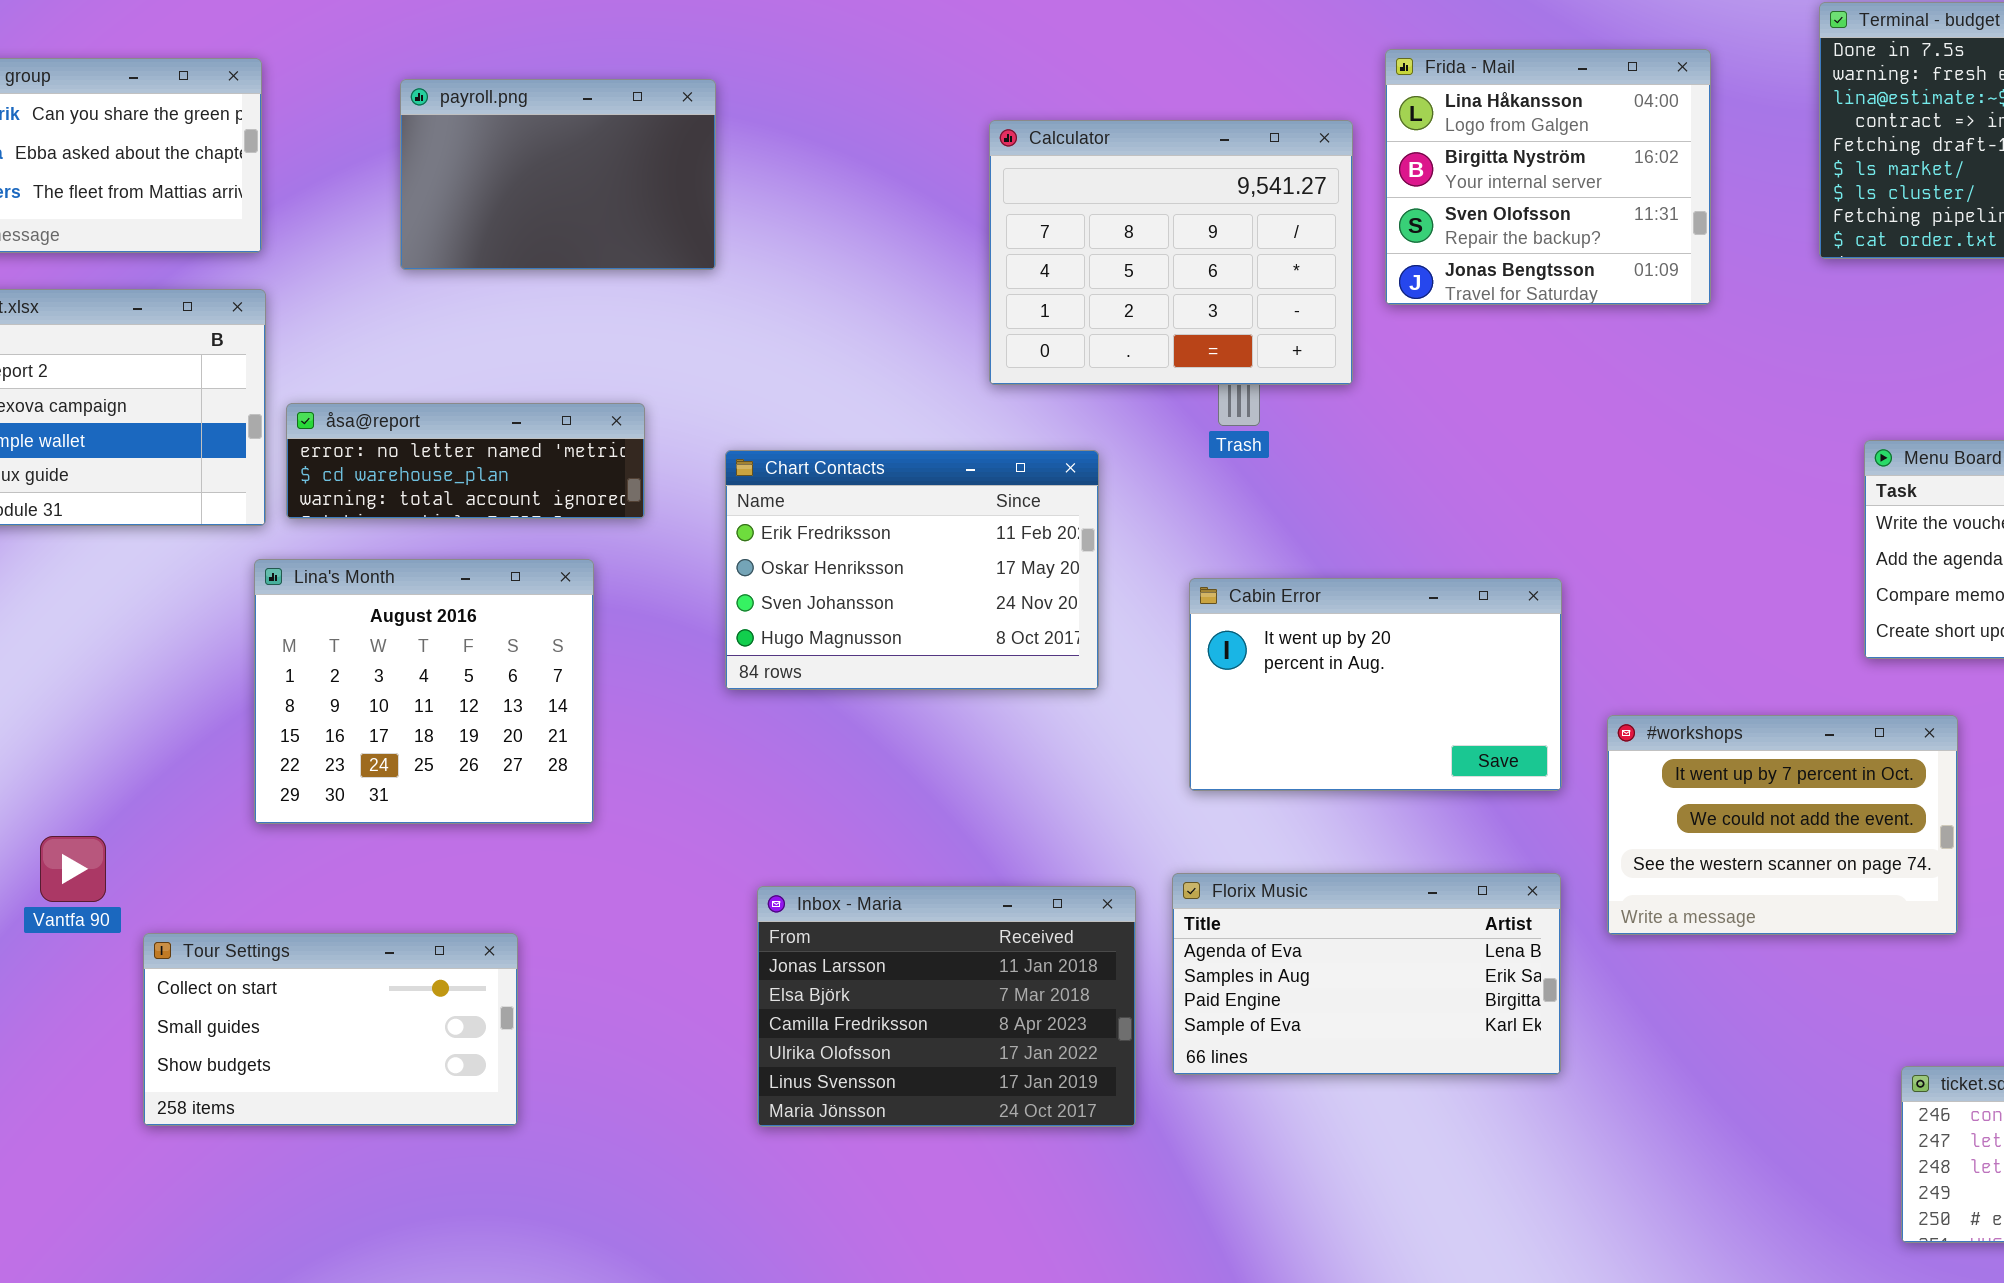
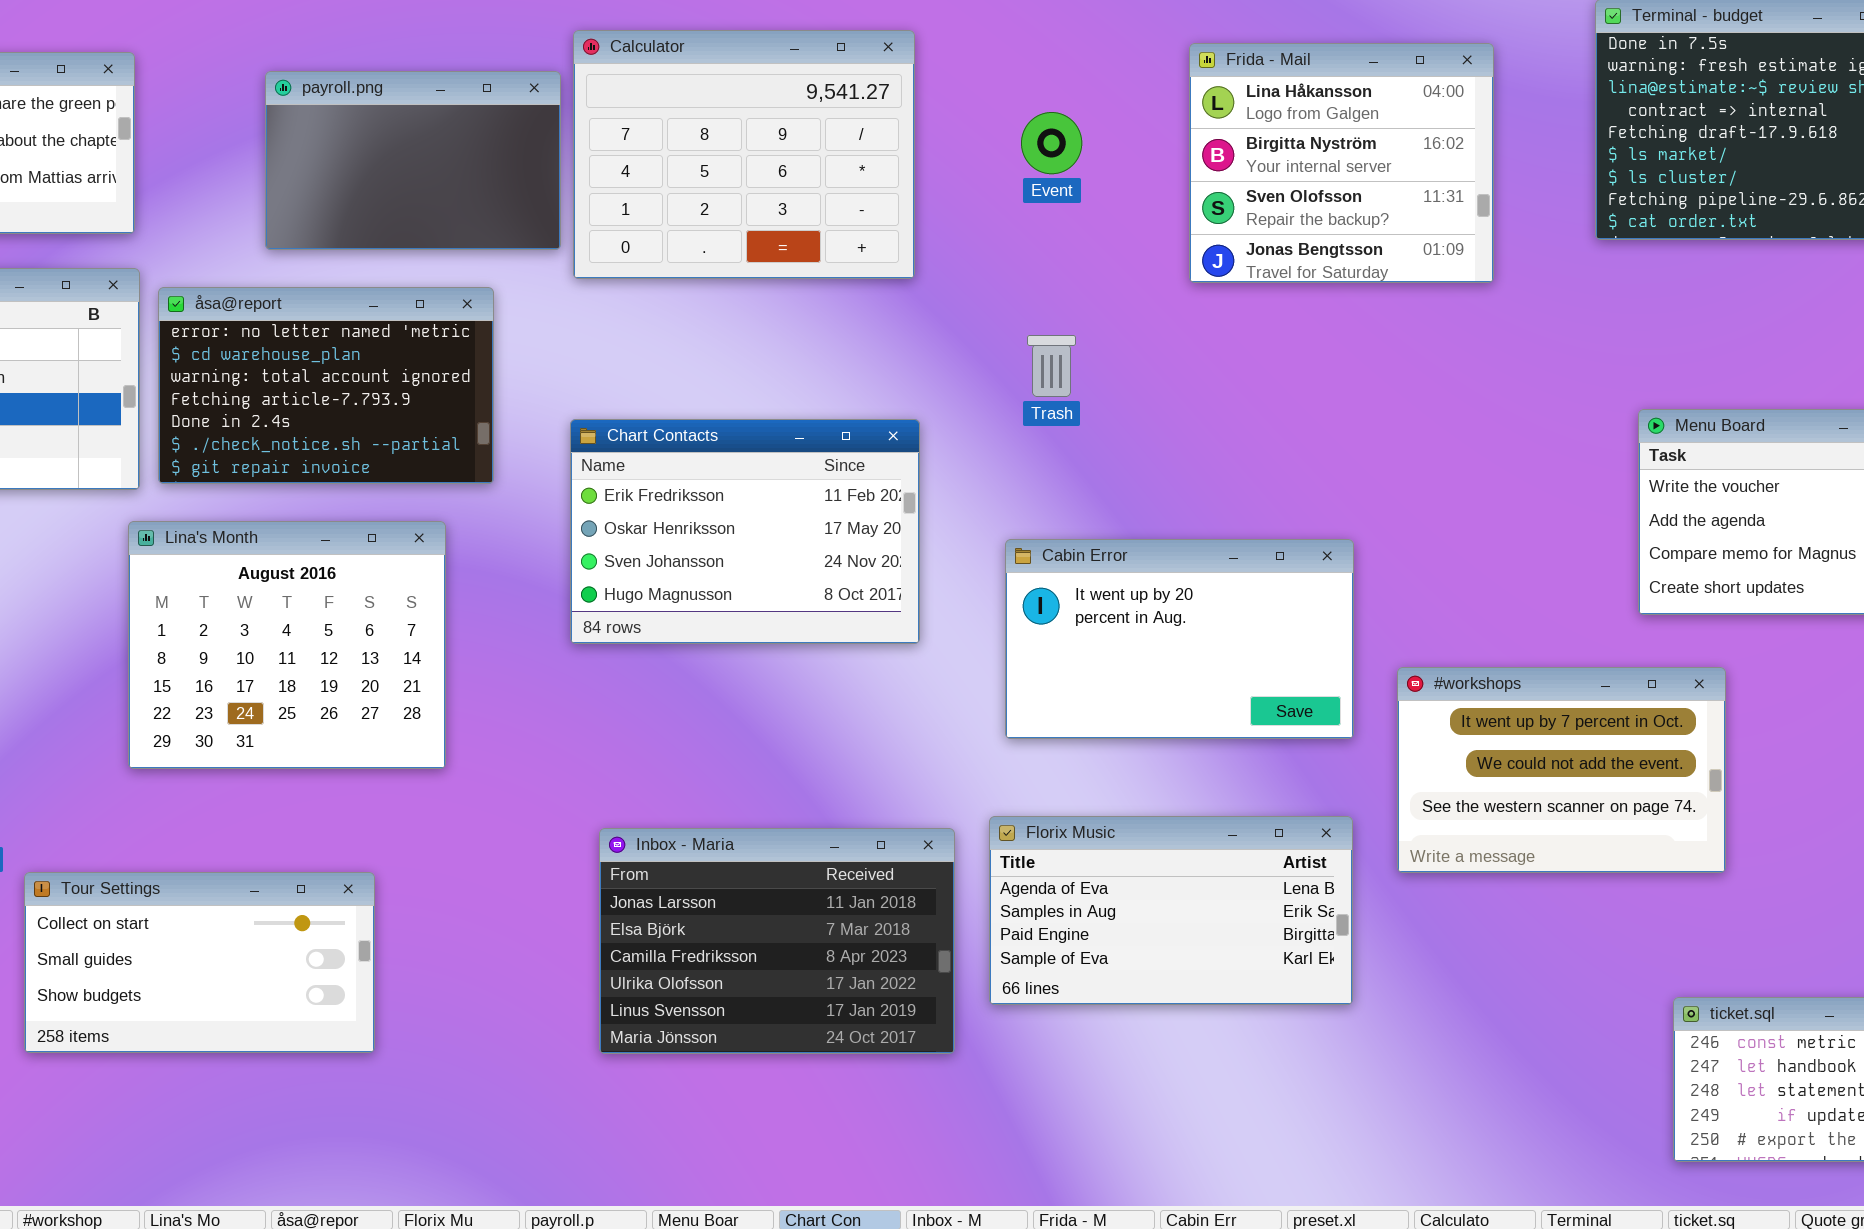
Calculator: [989,120,1353,385] -> [573,30,915,279], moved
åsa@report: [286,403,645,519] -> [158,287,494,484], resized

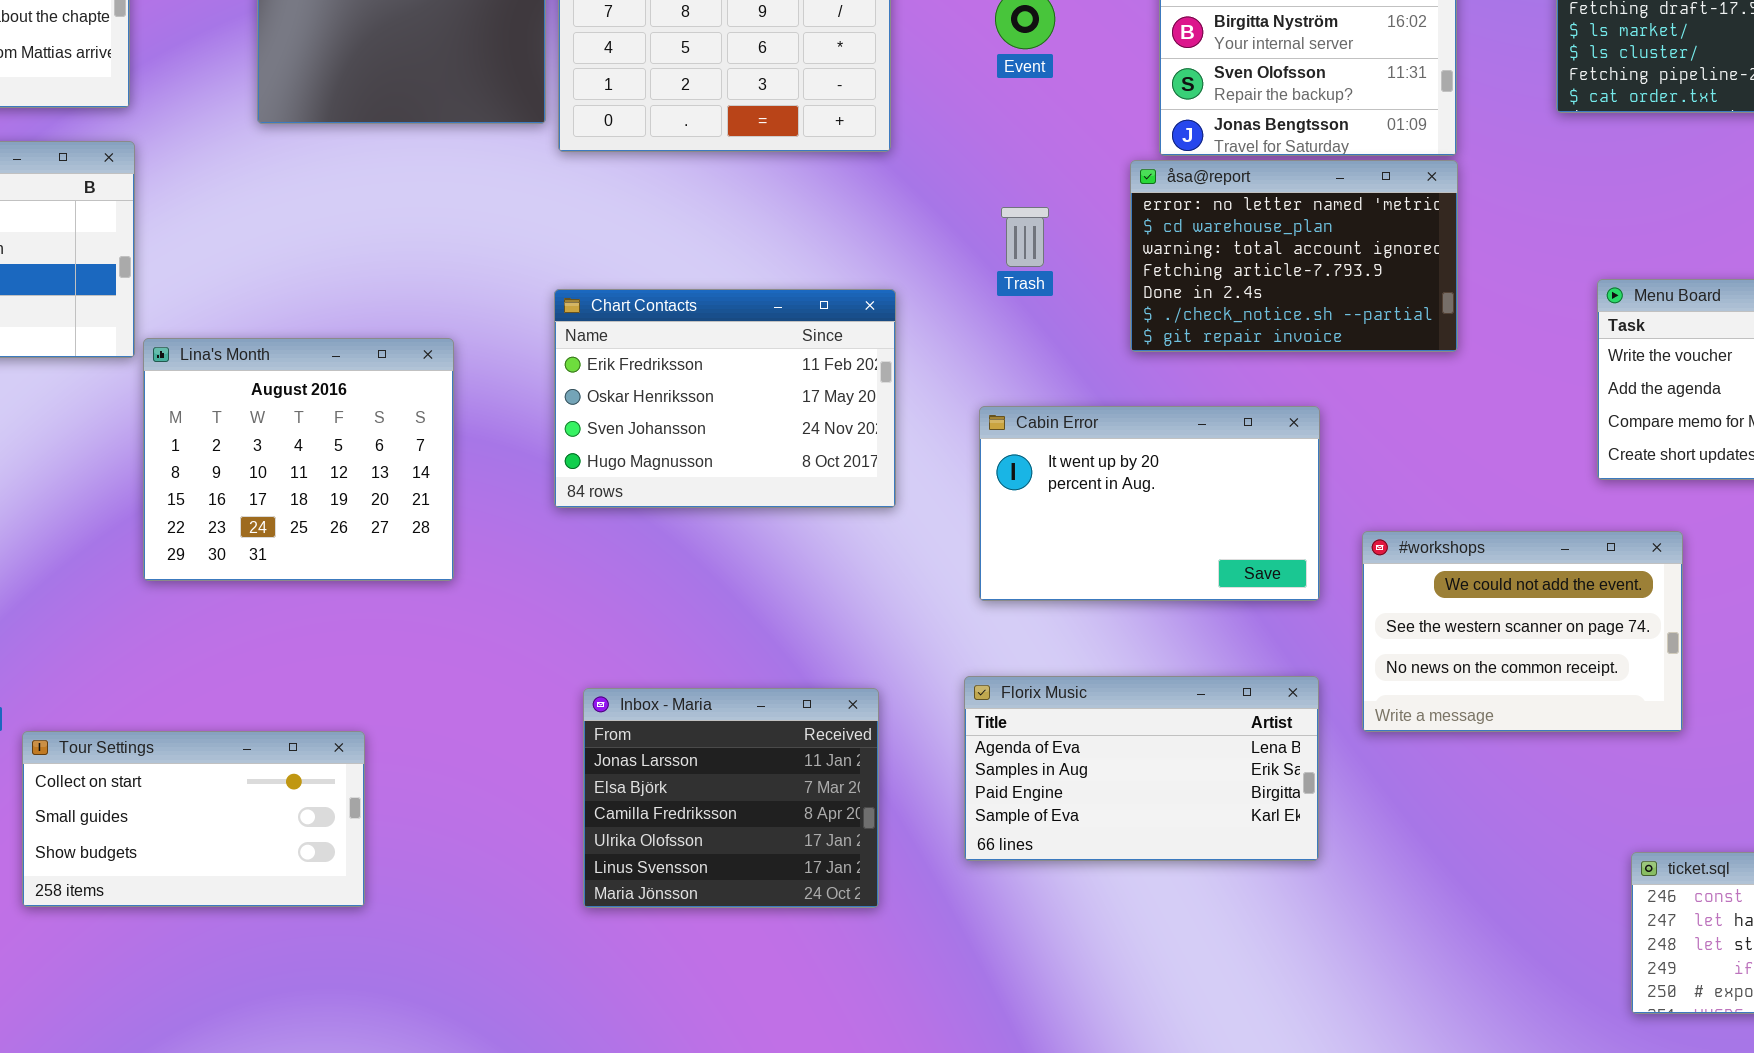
åsa@report: [158,287,494,484] -> [1130,160,1458,352], moved
Lina's Month: [128,521,446,769] -> [143,338,454,581], moved
#workshops: [1397,667,1726,873] -> [1362,531,1683,732], scrolled down 1 row
Inbox - Maria: [599,828,955,1054] -> [583,688,879,908], resized

